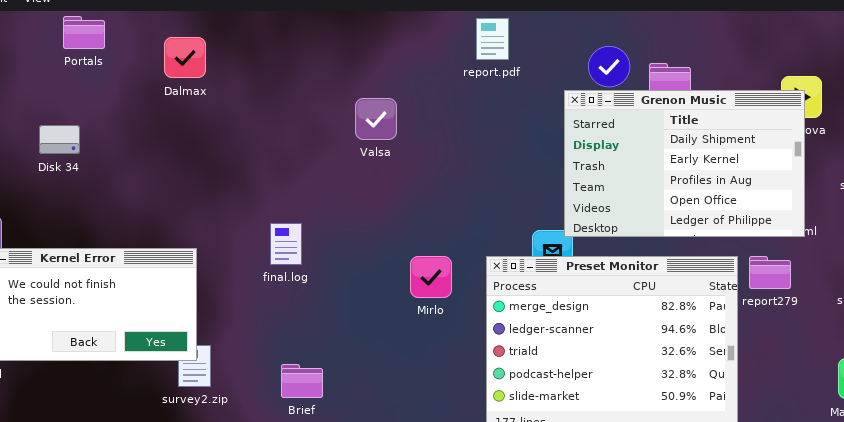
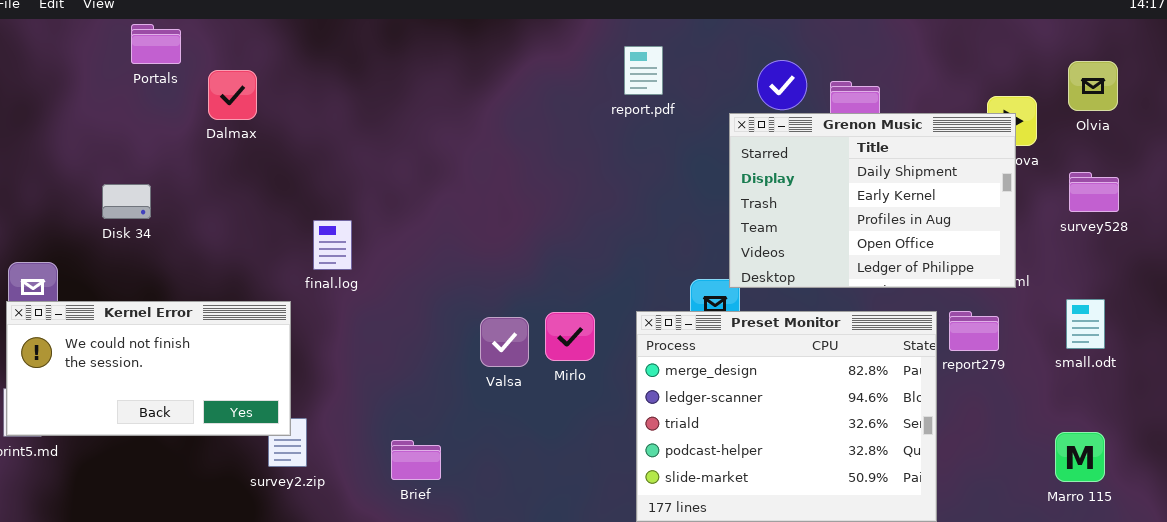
report.pdf: [476,18,509,60] -> [624,46,663,95], moved
Dalmax: [164,37,206,78] -> [208,70,257,120], moved
Valsa: [355,98,397,140] -> [480,317,529,367], moved
Disk 34: [39,125,80,154] -> [102,184,151,219], moved
final.log: [270,223,302,265] -> [313,220,352,270], moved

